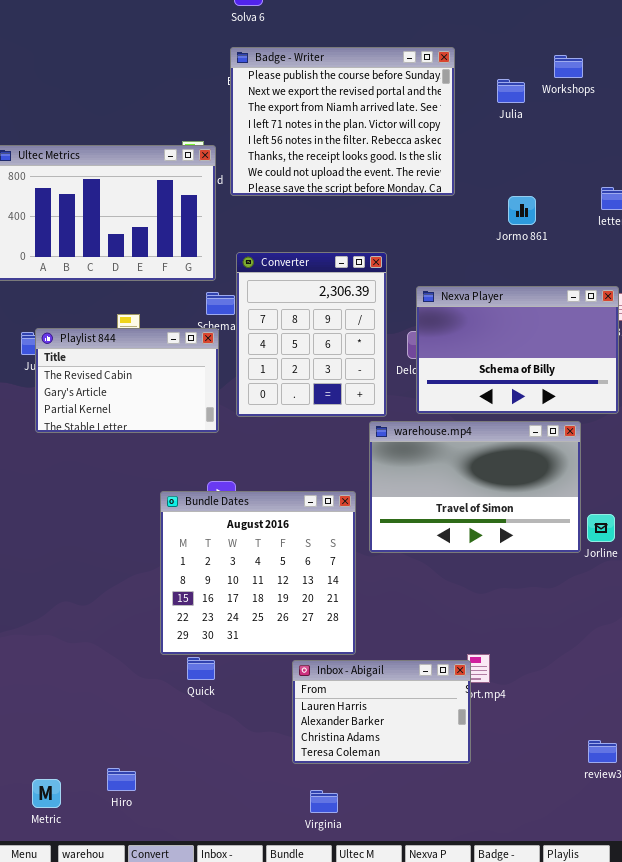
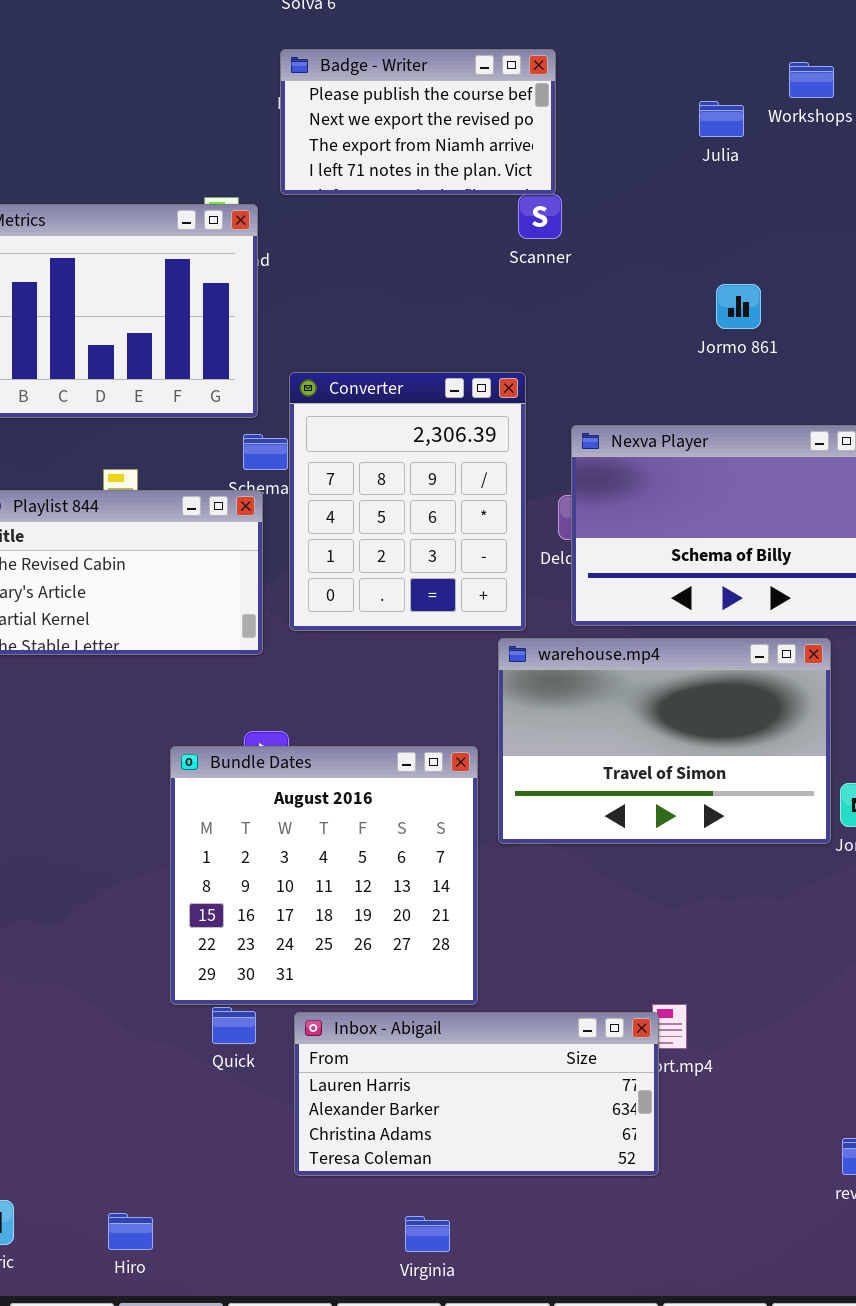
Badge - Writer: [230,47,455,196] -> [280,49,556,195], resized
Inbox - Abigail: [292,660,471,764] -> [294,1012,659,1176], resized
Hiro: [107,768,136,791] -> [108,1213,153,1250], moved

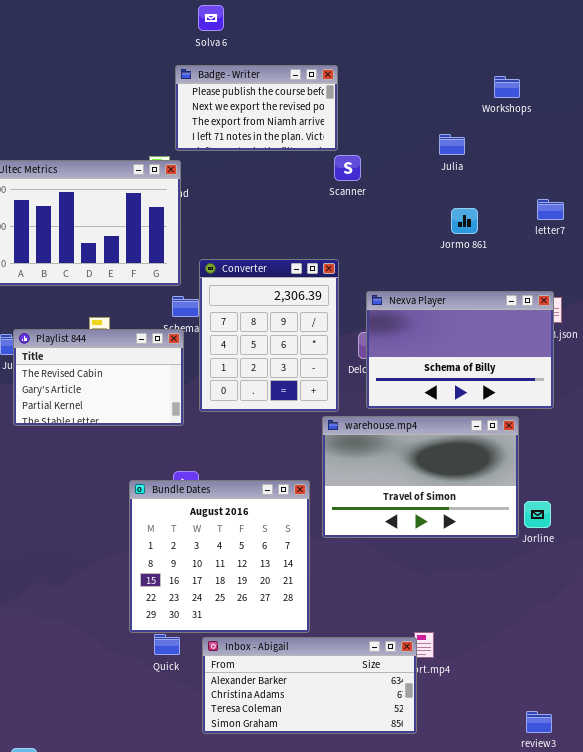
Badge - Writer: [280,49,556,195] -> [175,65,338,151], moved
Julia: [699,101,744,137] -> [439,134,465,155], moved
Inbox - Abigail: [294,1012,659,1176] -> [202,637,417,734], scrolled down 1 row

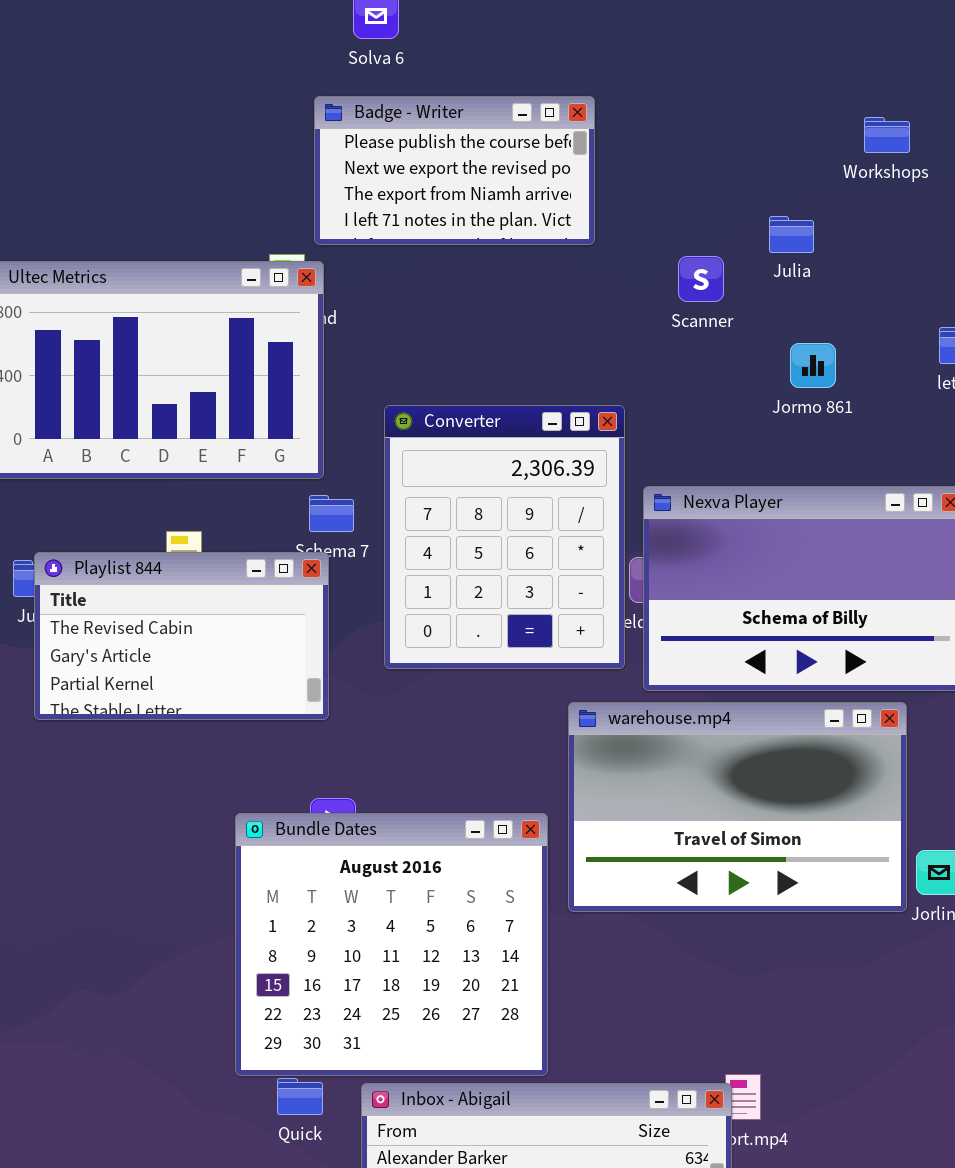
Scanner: [334,155,361,181] -> [678,256,724,302], moved
Converter: [199,259,339,412] -> [384,405,625,669], moved

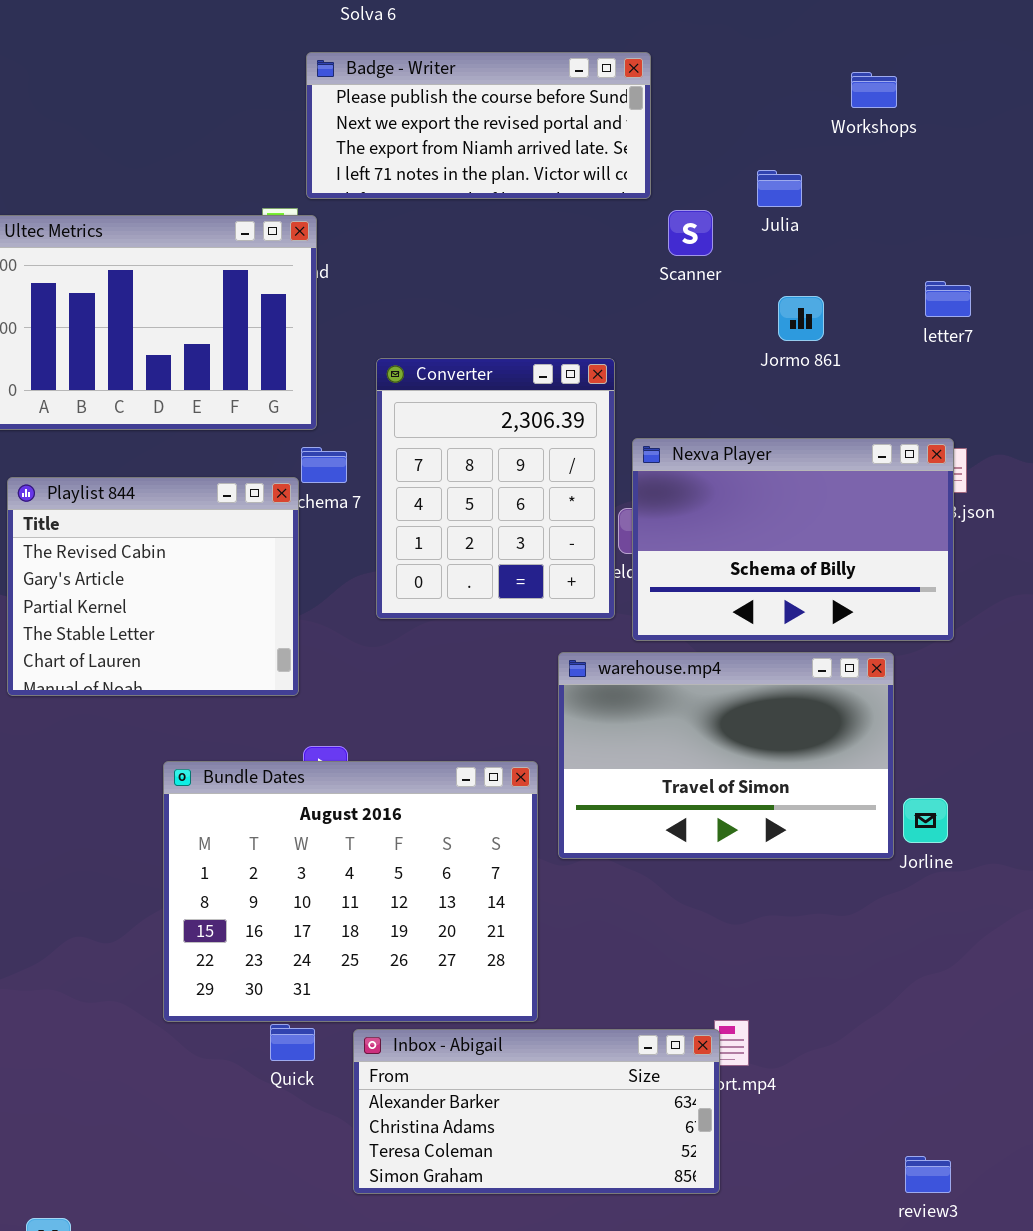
Badge - Writer: [314,96,595,245] -> [306,52,651,199], resized
Playlist 844: [34,552,329,720] -> [7,477,299,696], moved, resized
Bundle Dates: [235,813,548,1076] -> [163,761,538,1022], resized

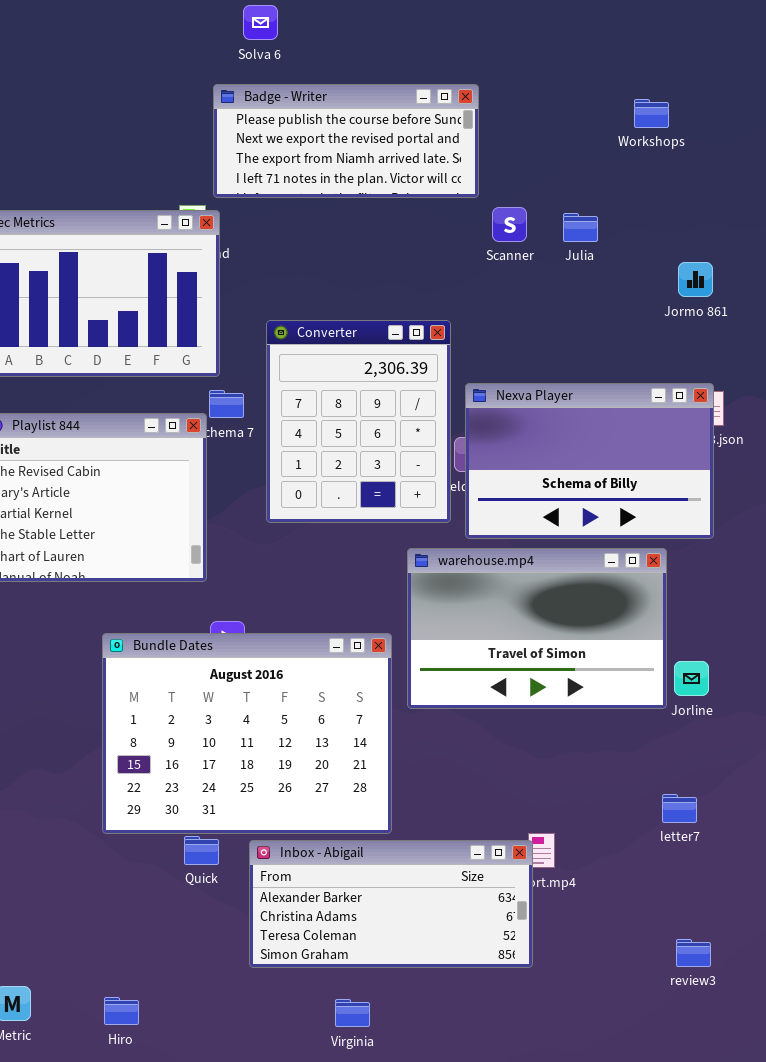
Julia: [757,170,802,207] -> [563,213,598,242], moved
letter7: [925,281,971,317] -> [662,794,697,823], moved
Jormo 861: [778,296,824,341] -> [678,262,713,297], moved

